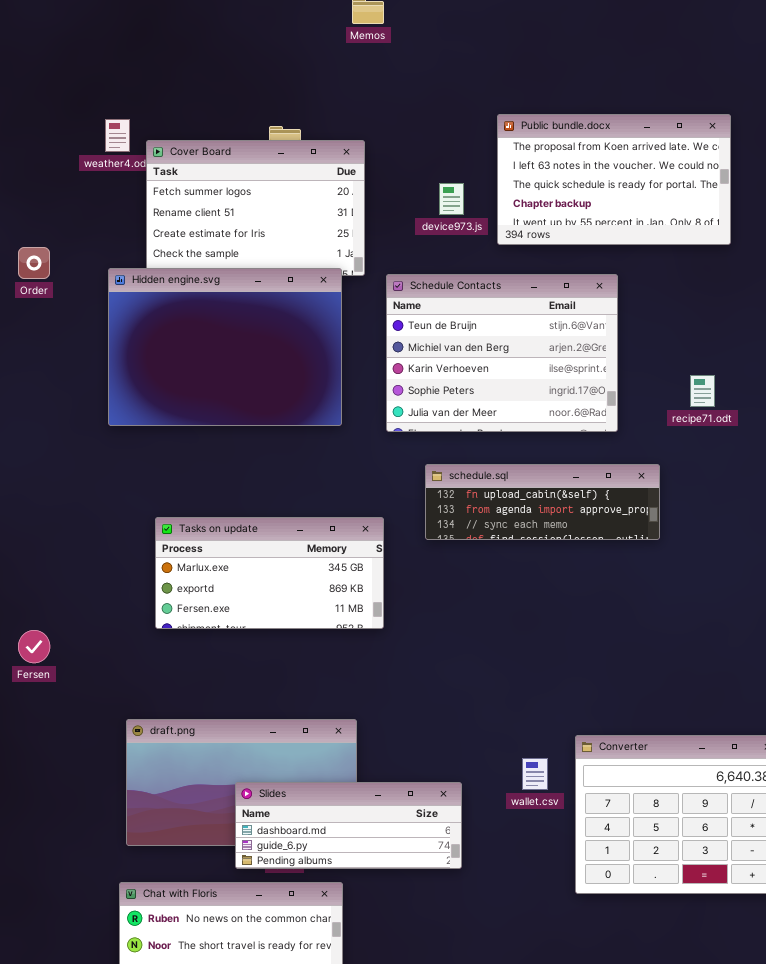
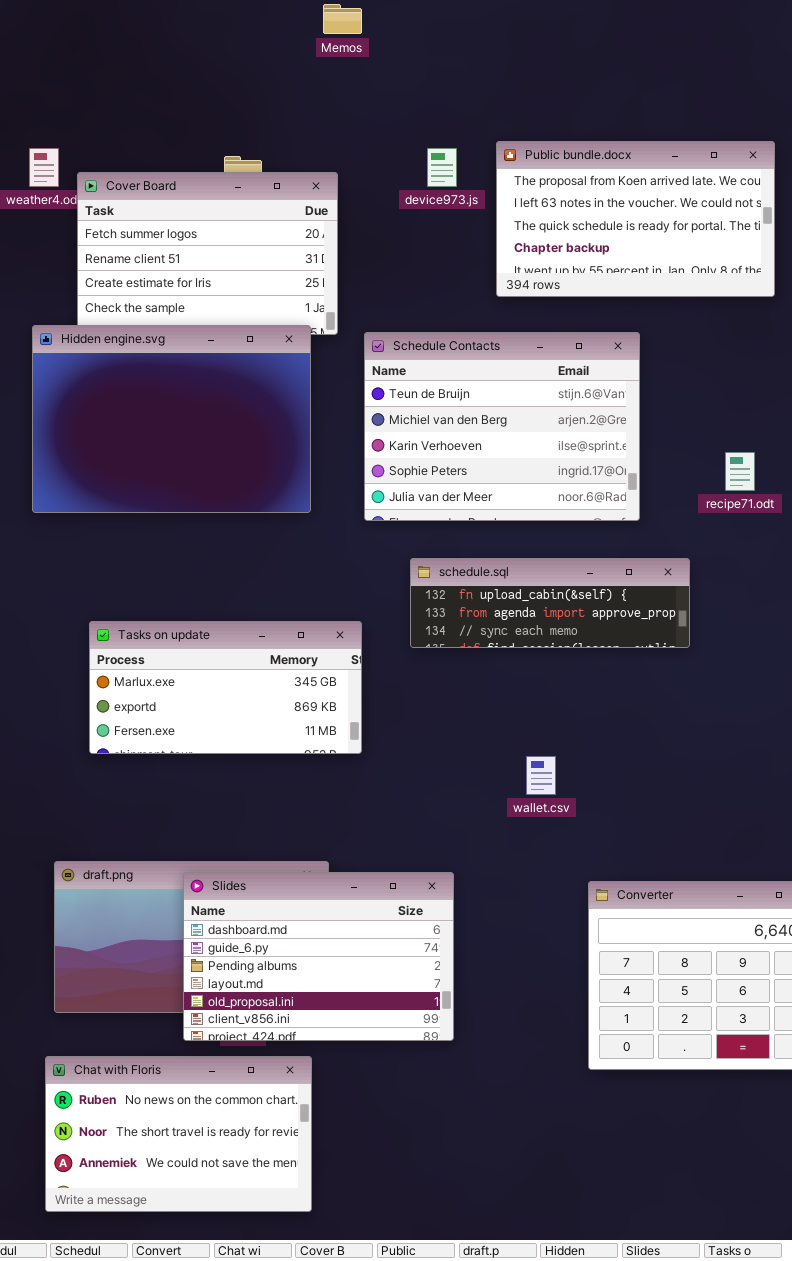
device973.js: [439,183,464,215] -> [427,148,457,187], moved
wallet.csv: [522,758,548,790] -> [526,756,556,795], moved
Slides: [235,782,462,869] -> [183,872,454,1041], resized

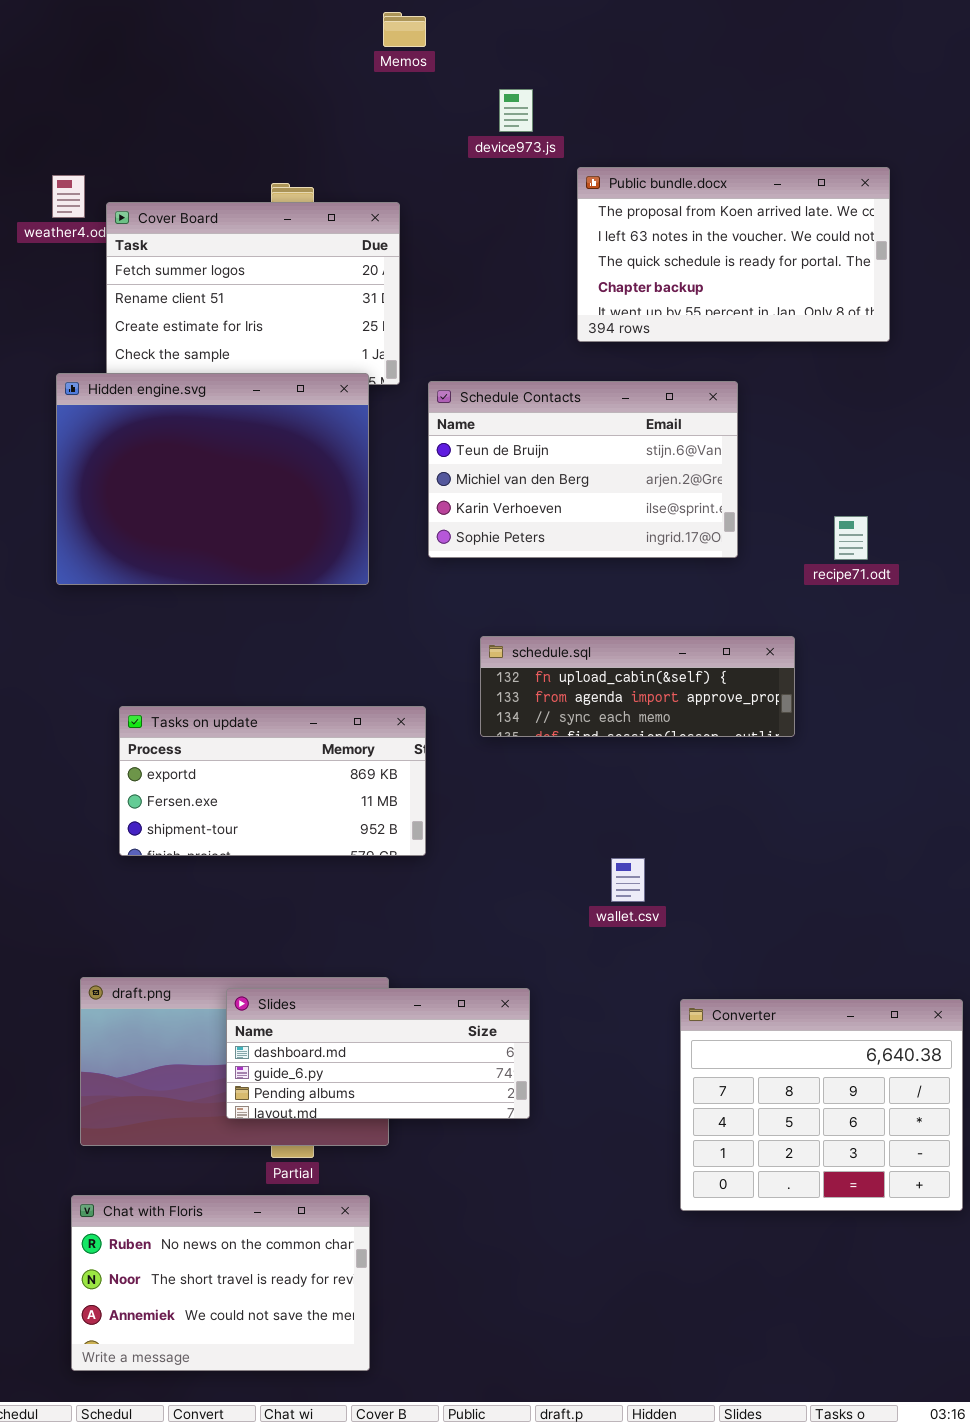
device973.js: [427,148,457,187] -> [499,89,533,132], moved
Schedule Contacts: [364,332,640,521] -> [428,381,738,558], resized
Tasks on update: [89,621,362,754] -> [119,706,426,856], scrolled down 1 row
Slides: [183,872,454,1041] -> [226,988,530,1119], resized

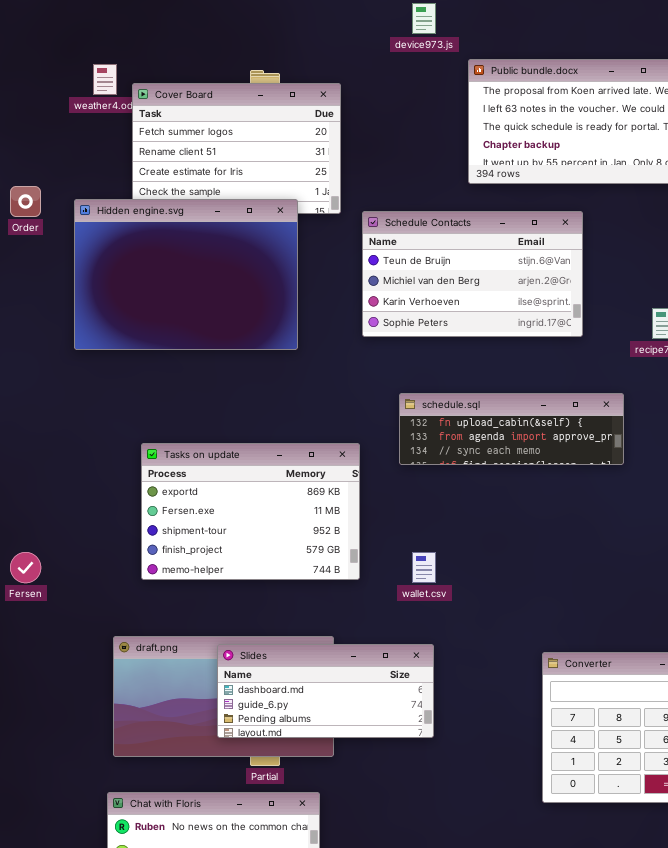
Hidden engine.svg: [56,373,369,585] -> [74,199,298,350], moved
Tasks on update: [119,706,426,856] -> [141,443,360,580], resized
wallet.csv: [611,858,645,902] -> [412,552,436,583], moved

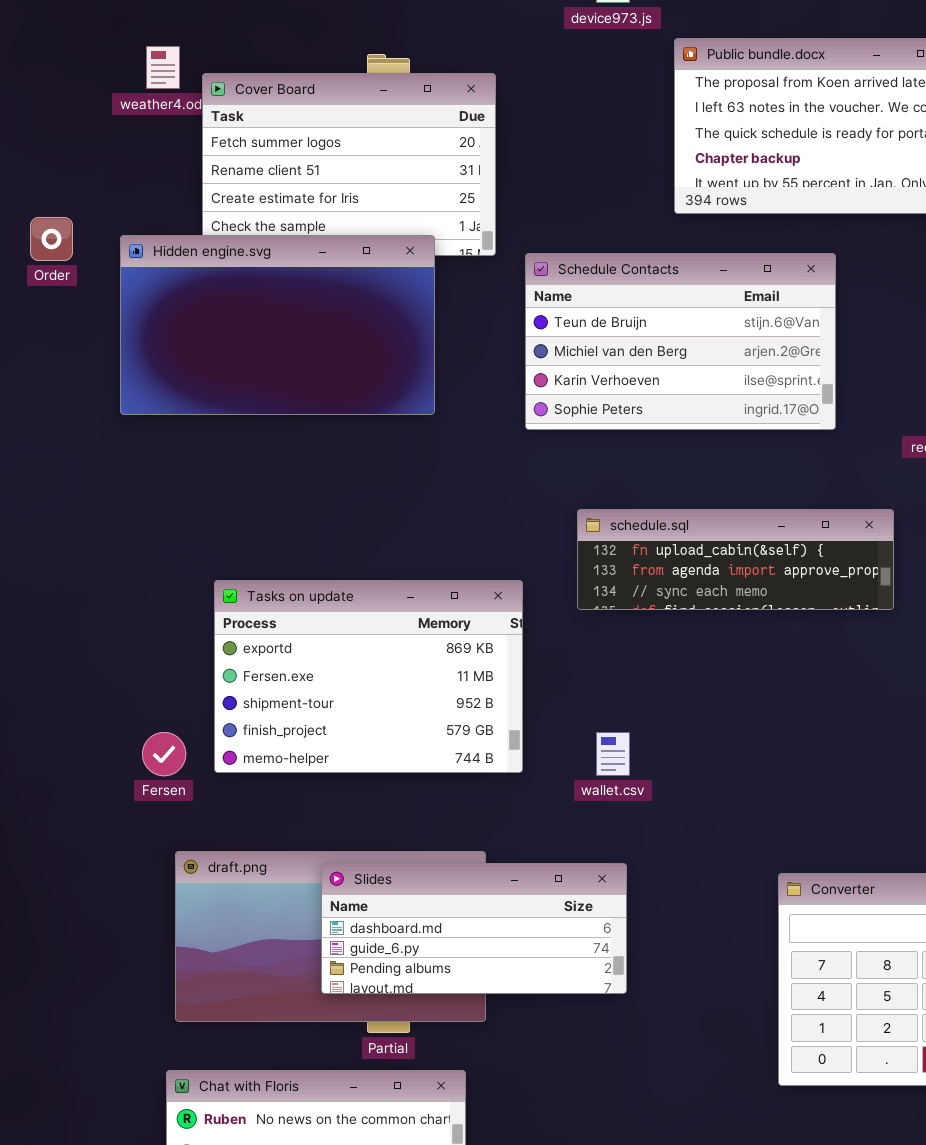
Hidden engine.svg: [74,199,298,350] -> [120,235,435,415], resized
Fersen: [10,552,41,583] -> [142,732,186,776], moved

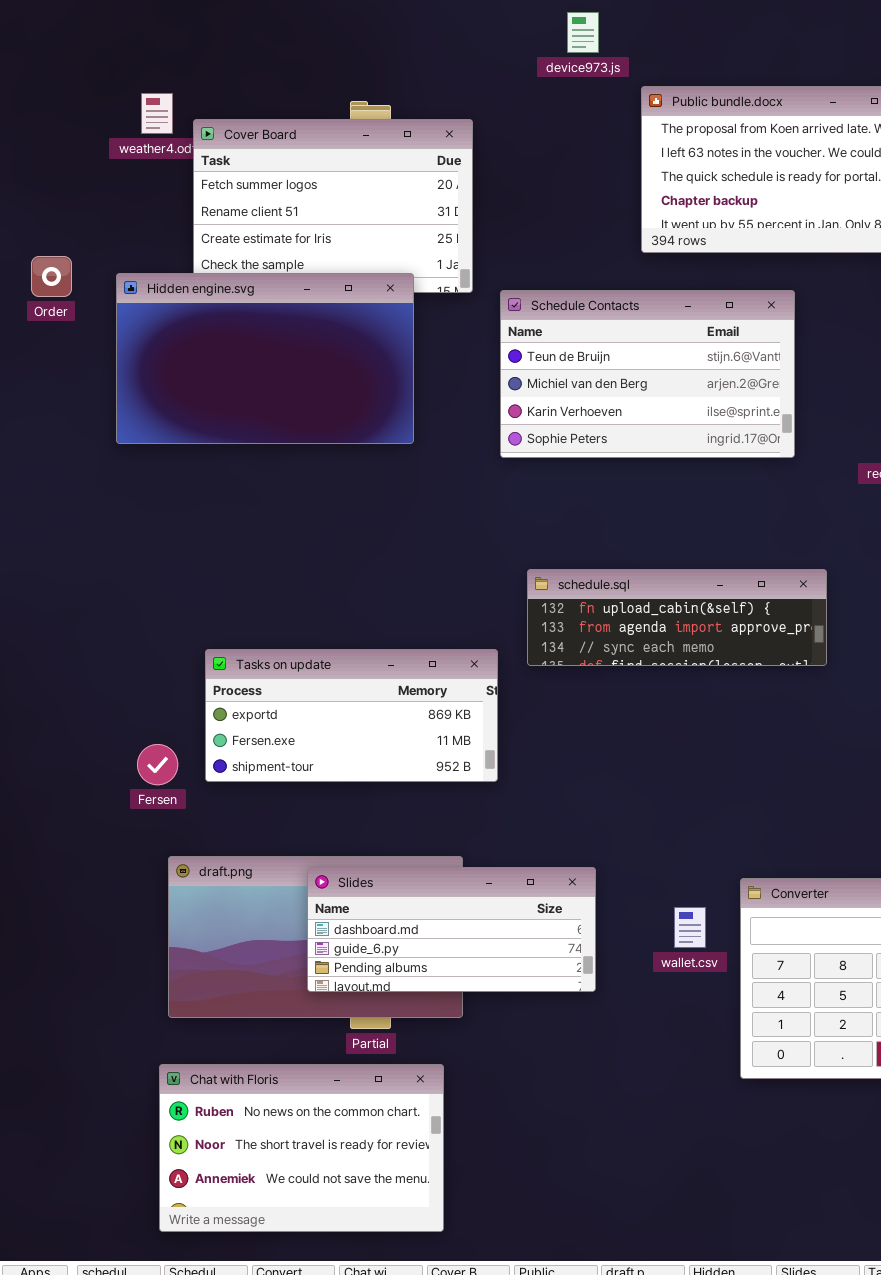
schedule.sql: [577,509,894,610] -> [527,569,827,666], moved
Tasks on update: [214,580,523,773] -> [205,649,498,782], resized
wallet.csv: [596,732,630,776] -> [674,907,706,948], moved

